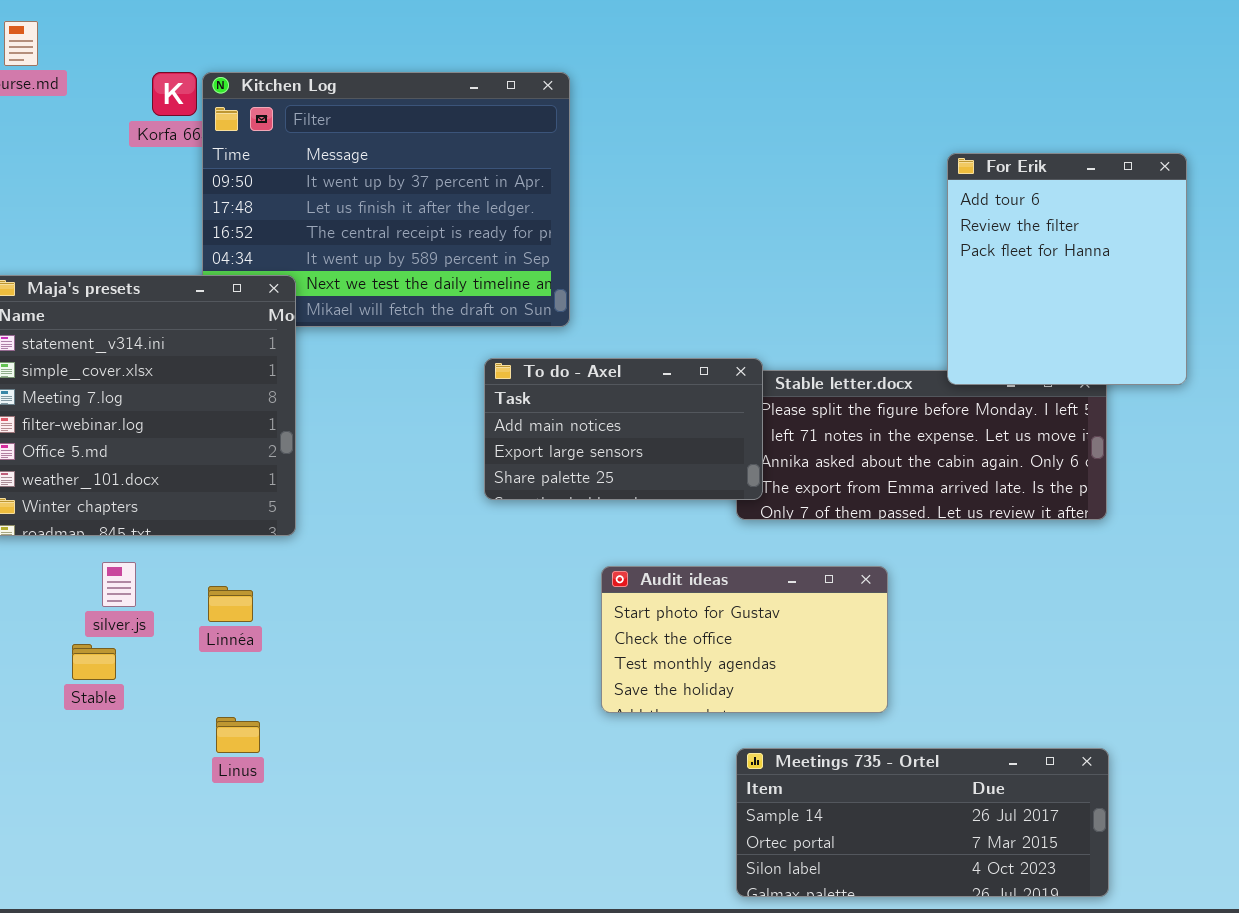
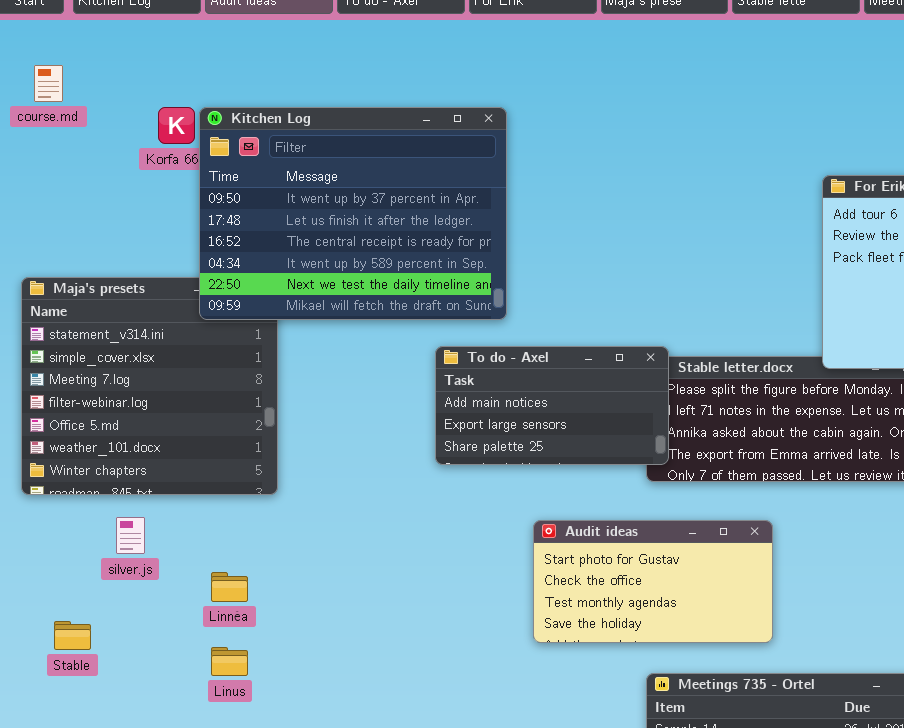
Kitchen Log: [202,72,570,327] -> [199,107,507,320], raised
Linnéa: [208,586,253,622] -> [211,572,248,602], moved
Stable: [72,644,116,680] -> [54,621,91,650], moved

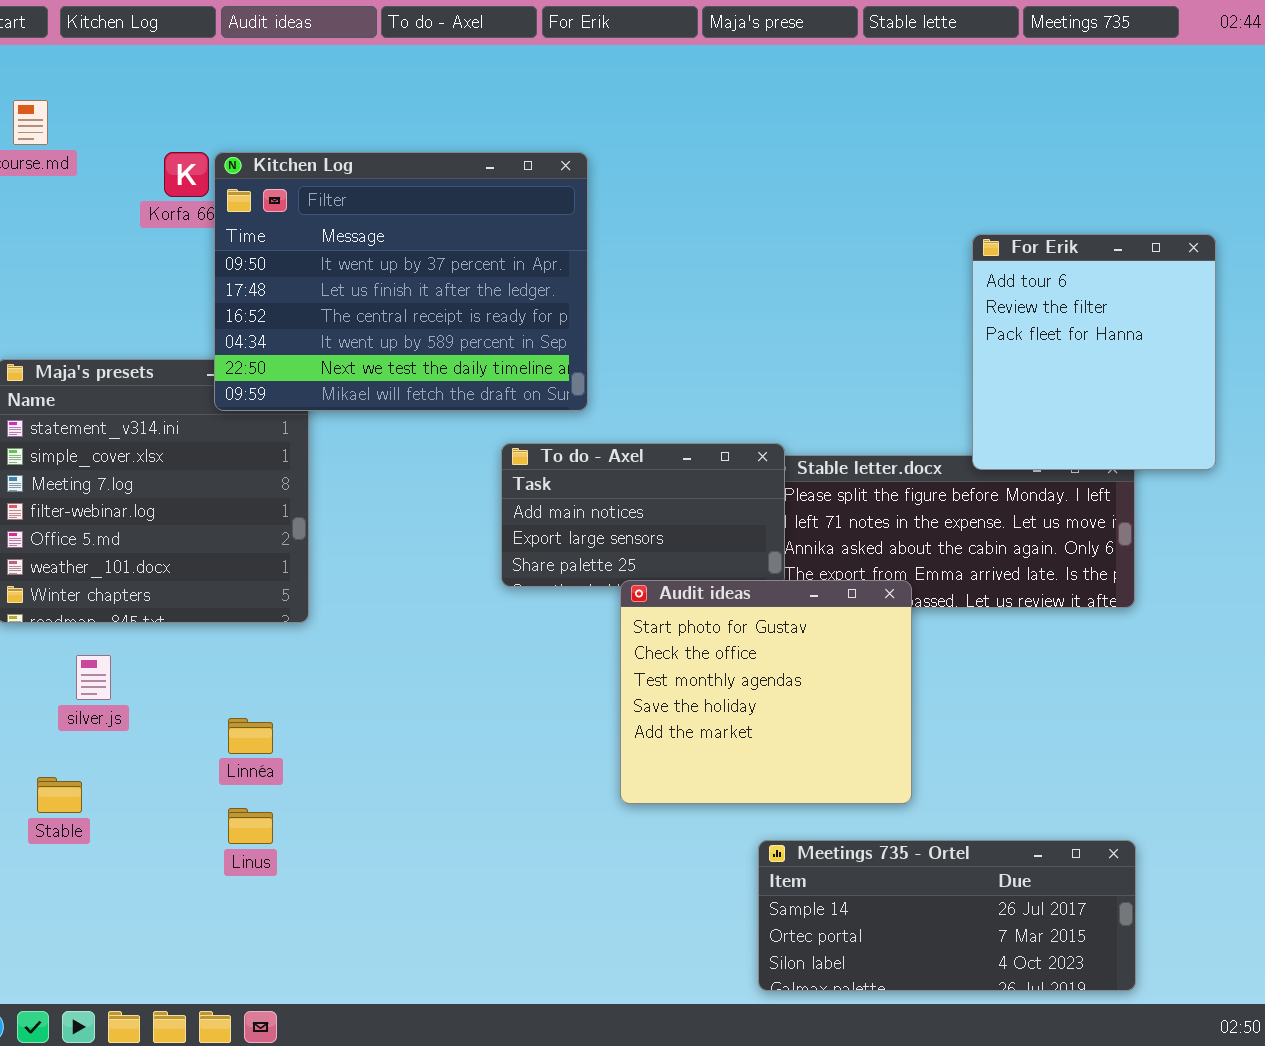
silver.js: [116,517,145,554] -> [76,655,111,700], moved
Audit ideas: [533,520,773,643] -> [620,580,912,804], resized

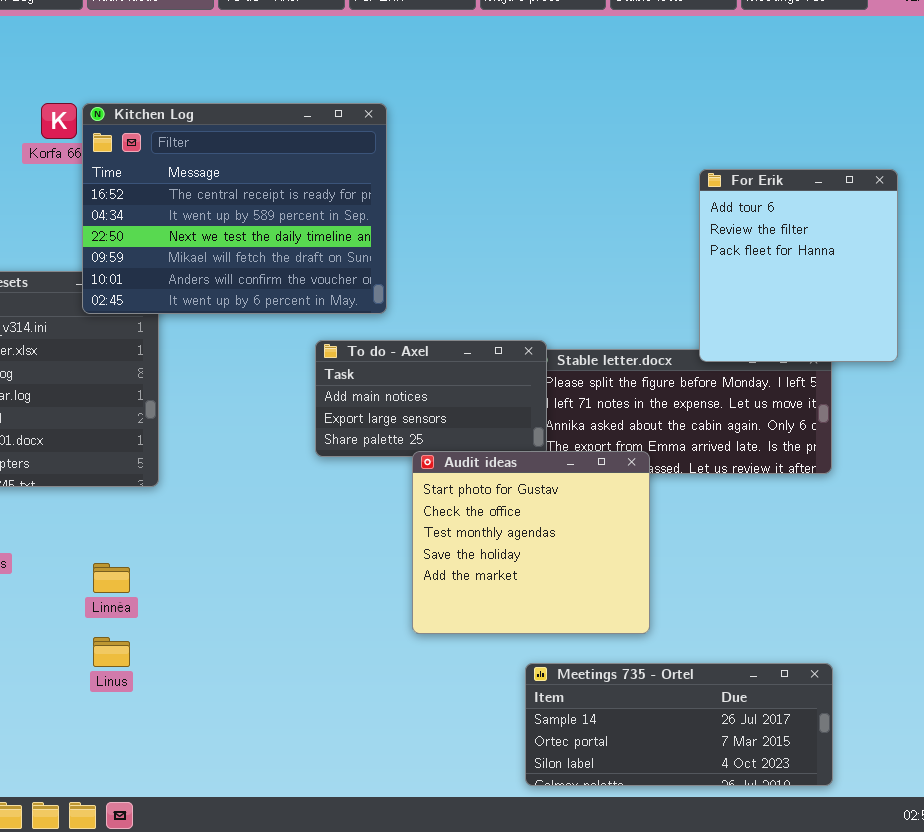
Kitchen Log: [214,152,588,411] -> [82,103,387,314], scrolled down 2 rows

